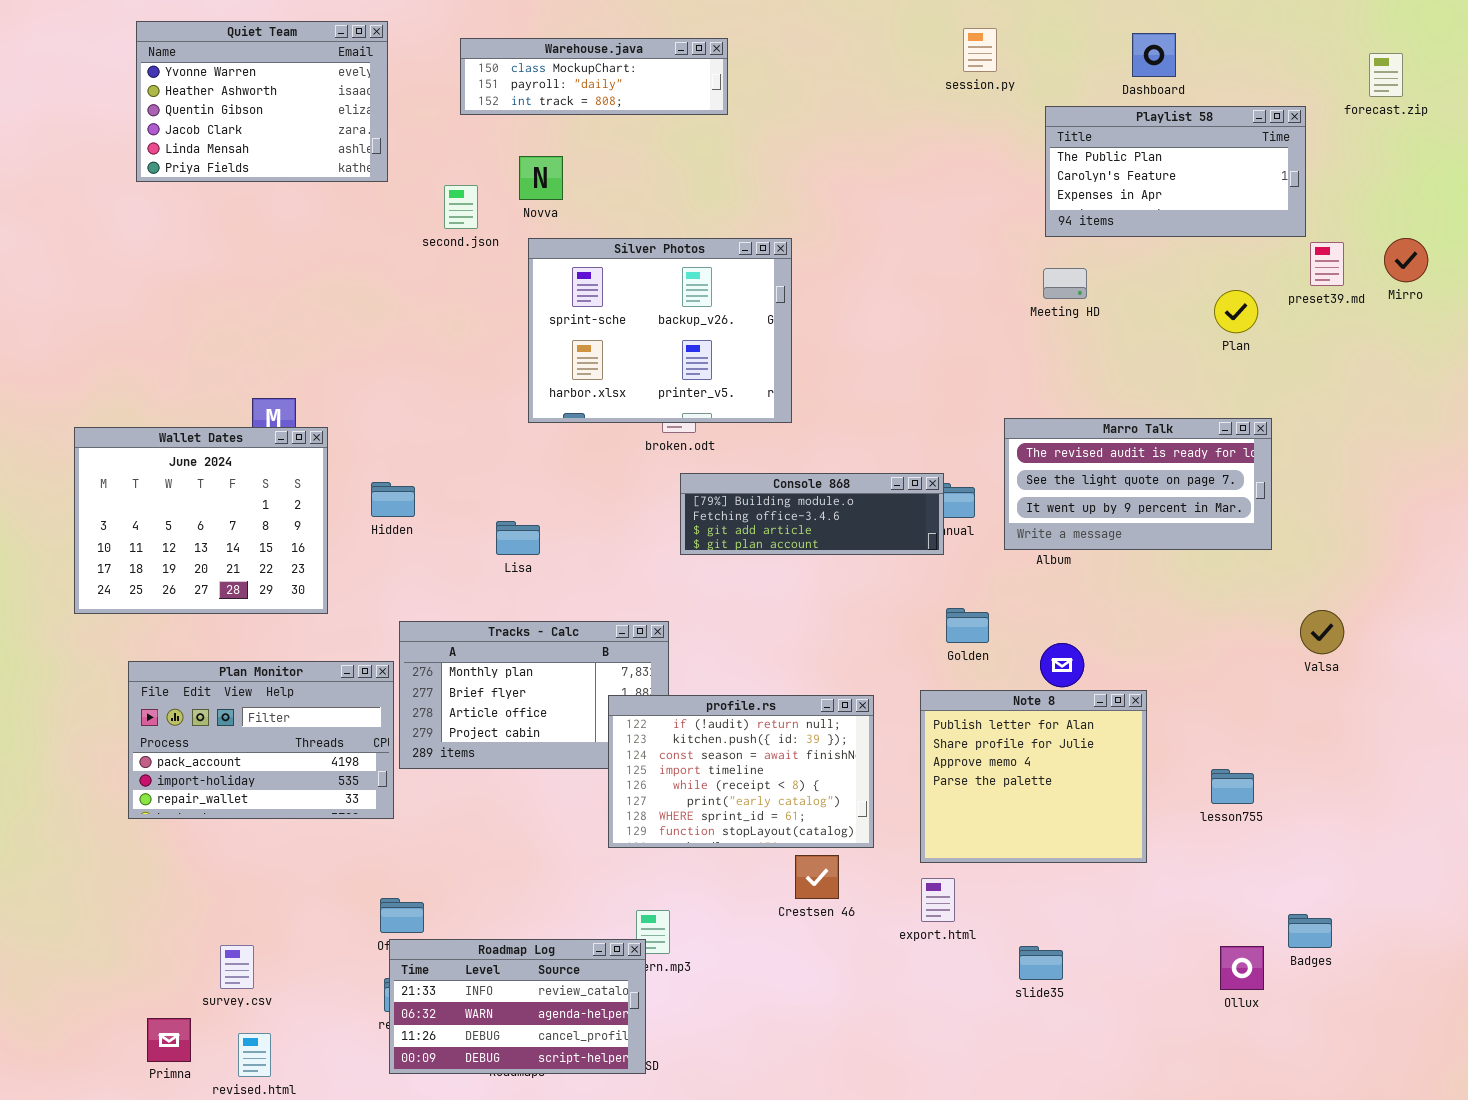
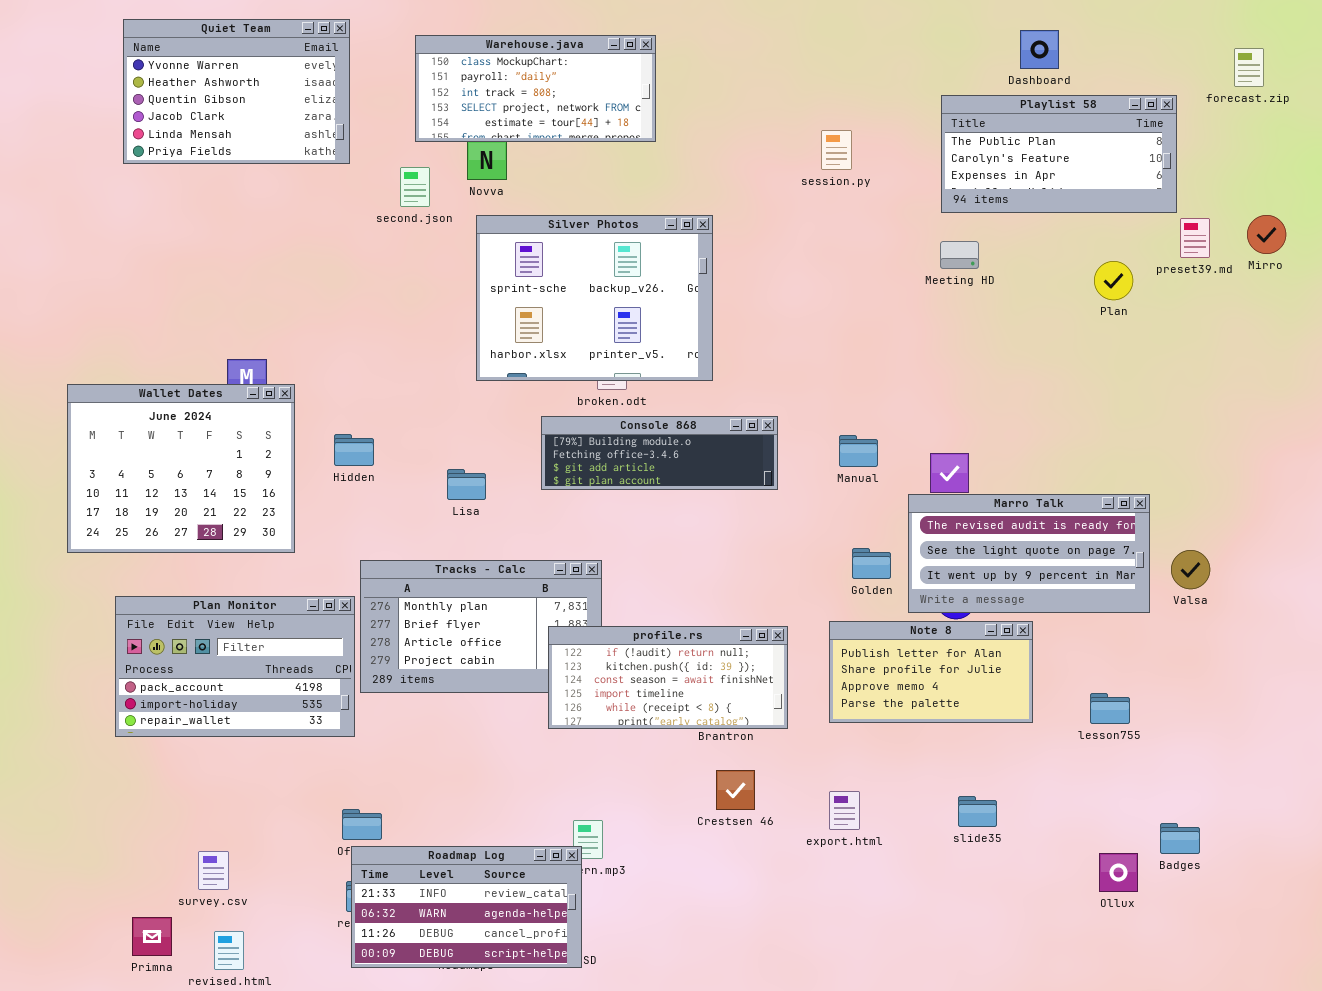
session.py: [963,28,997,72] -> [821,130,852,170], moved
Warehouse.java: [460,38,728,115] -> [415,35,656,142], resized
Marro Talk: [1004,418,1272,550] -> [908,494,1150,613], moved
Console 868: [680,473,944,555] -> [541,416,778,490], moved
Note 8: [920,690,1147,863] -> [829,621,1033,723], resized
profile.rs: [608,695,874,848] -> [548,626,788,729], resized
slide35: [1019,946,1063,980] -> [958,796,997,827], moved

